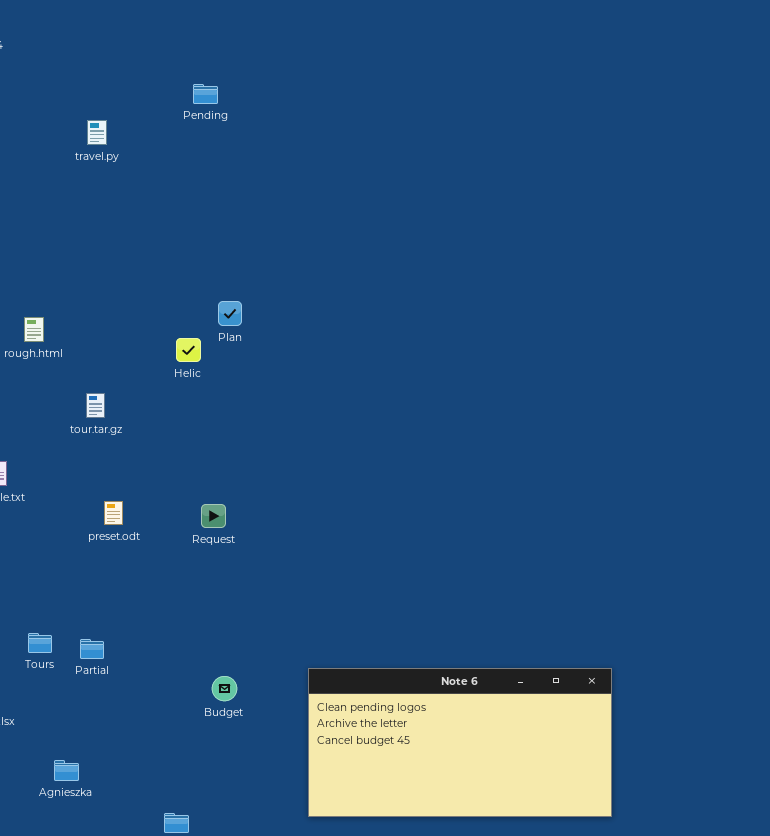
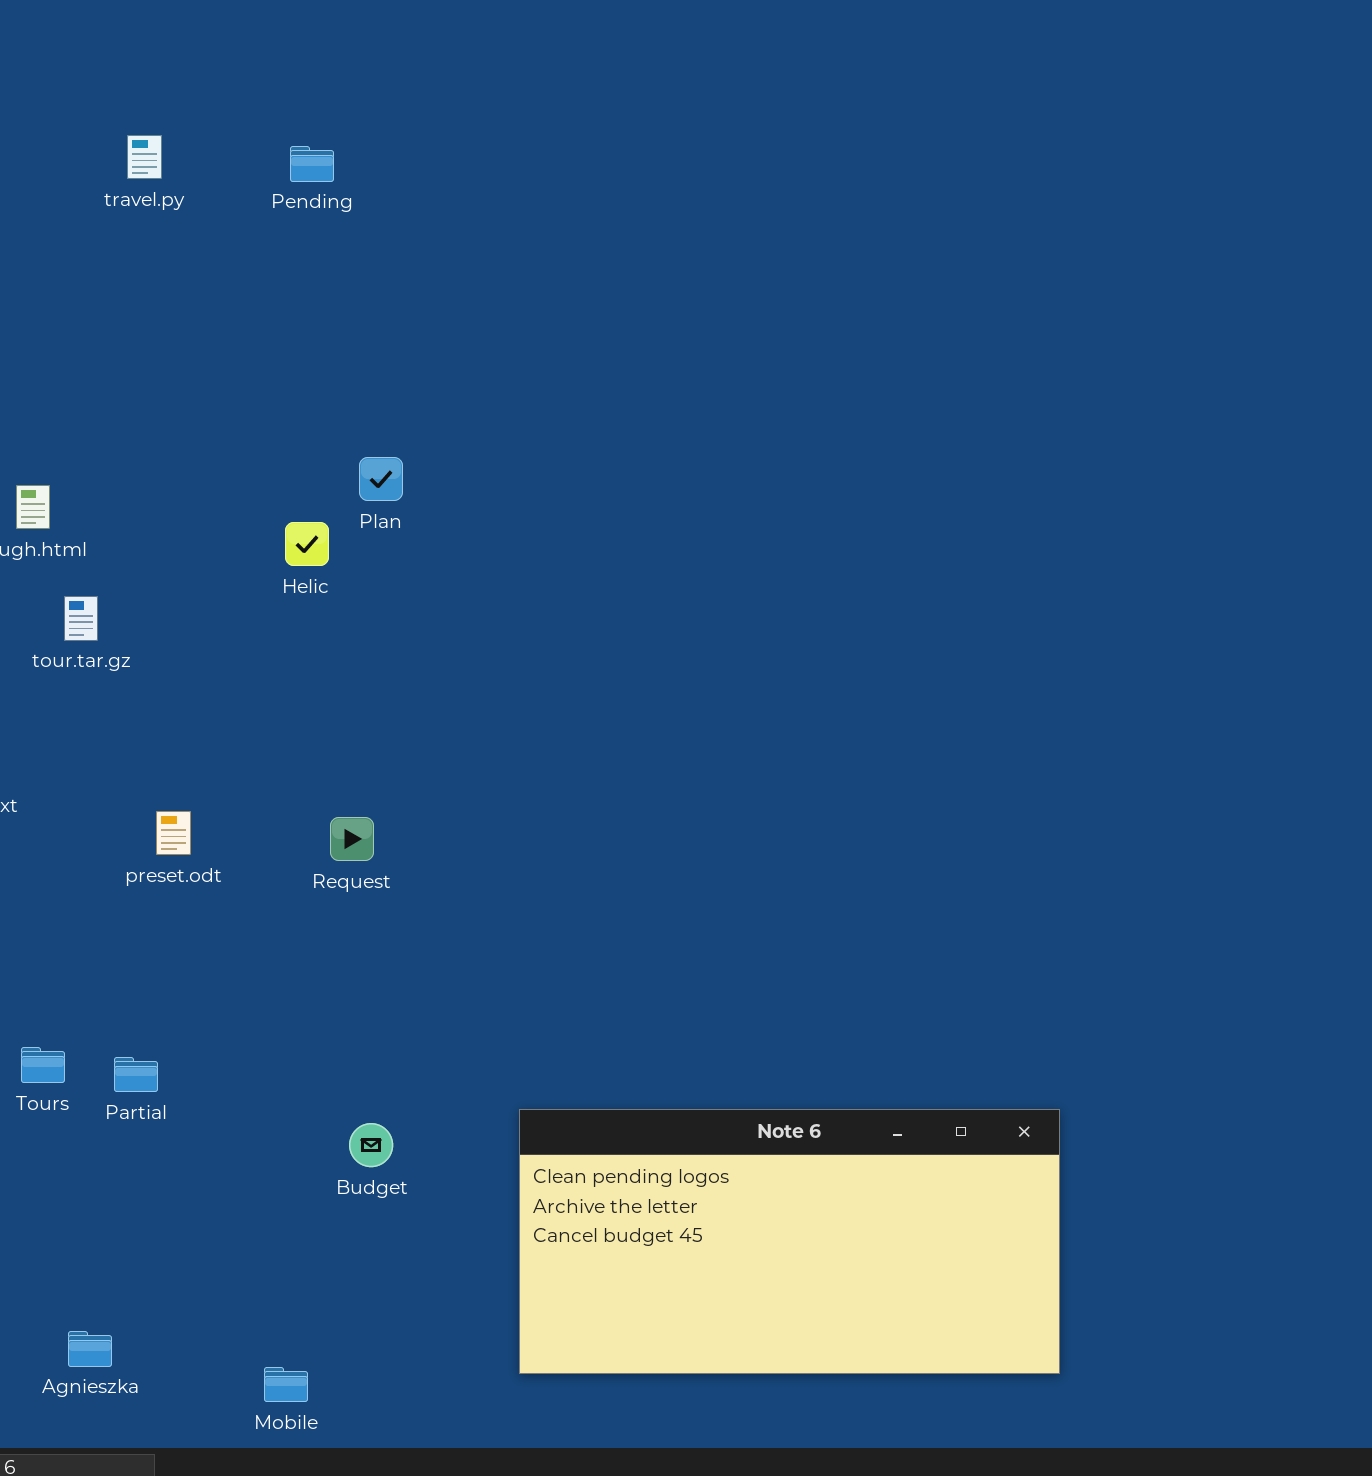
Pending: [193,84,218,104] -> [290,146,334,182], moved
tour.tar.gz: [86,393,105,418] -> [64,596,98,641], moved
Agnieszka: [54,760,79,781] -> [68,1331,112,1367], moved

